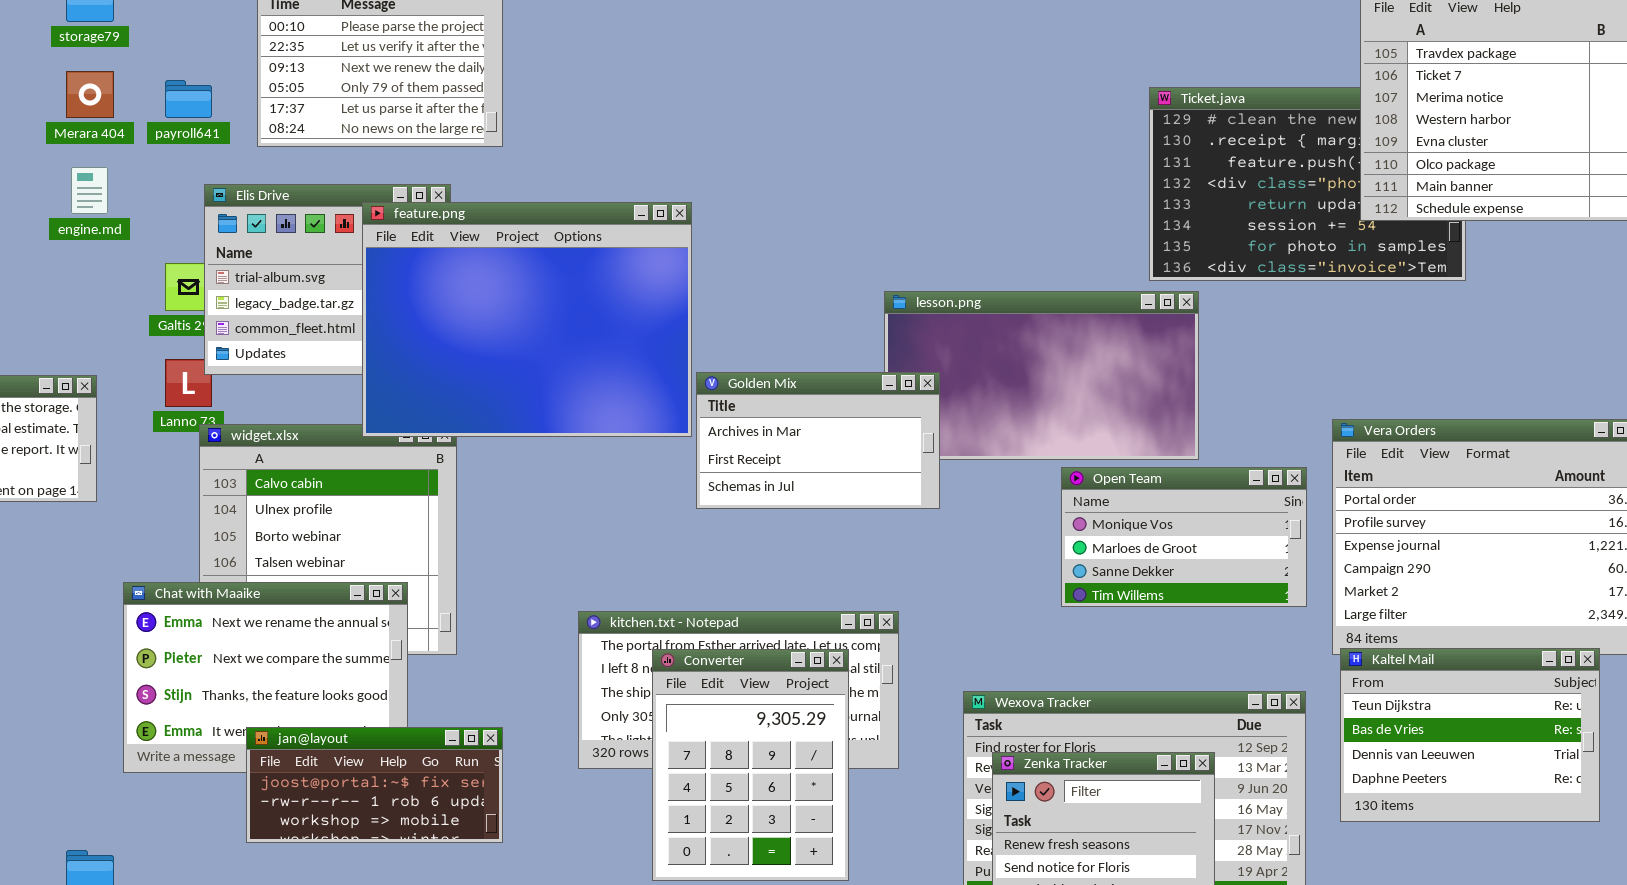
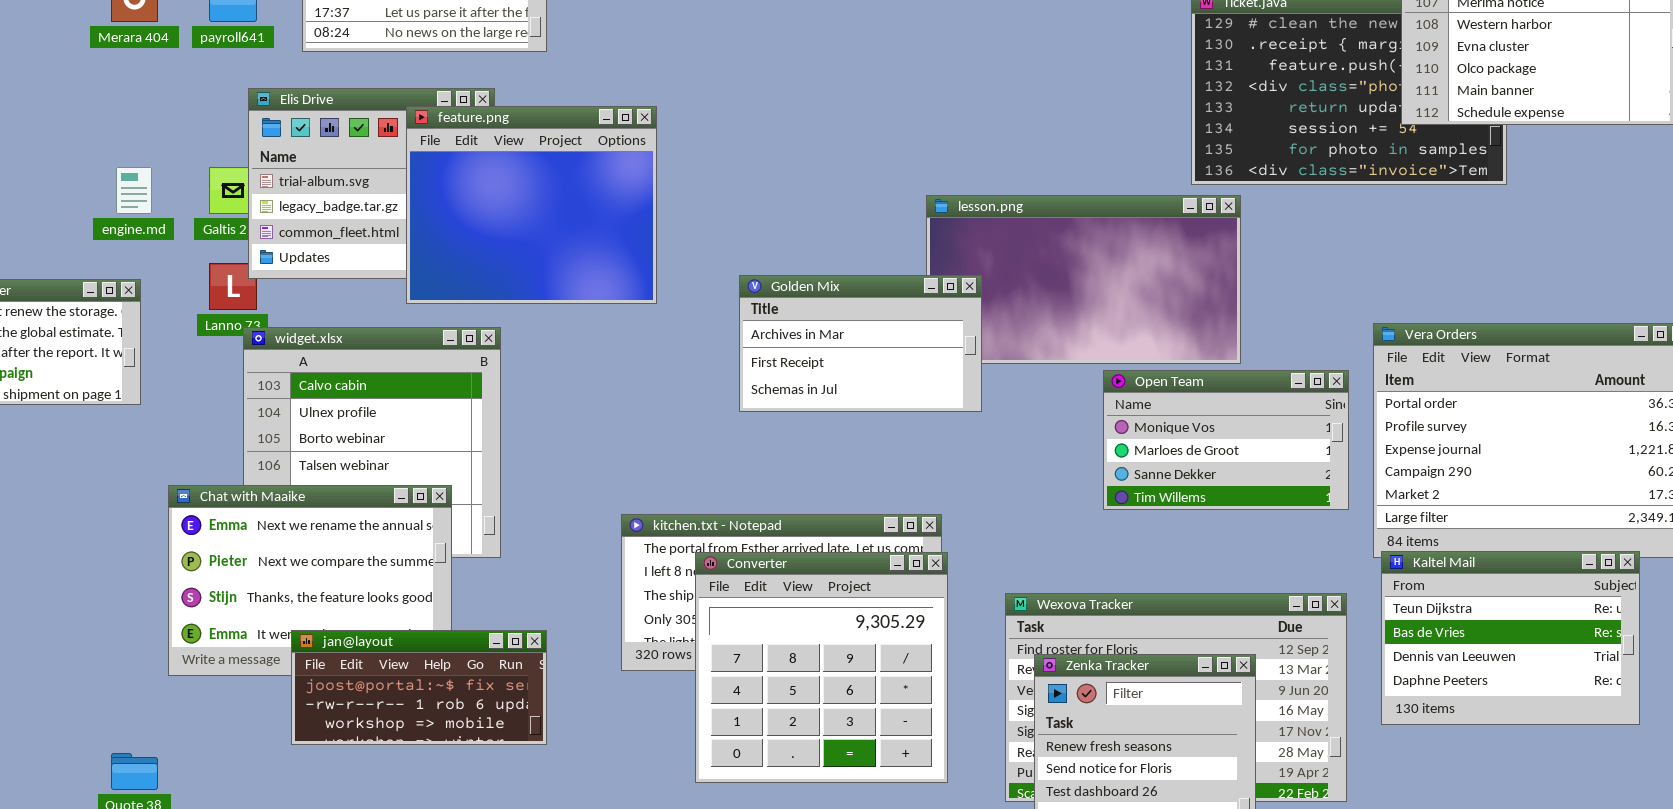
engine.md: [71,167,108,214] -> [116,167,152,214], moved
feature.png: [362,202,692,437] -> [406,106,657,304], resized
Converter: [652,649,849,881] -> [695,552,948,783], resized

